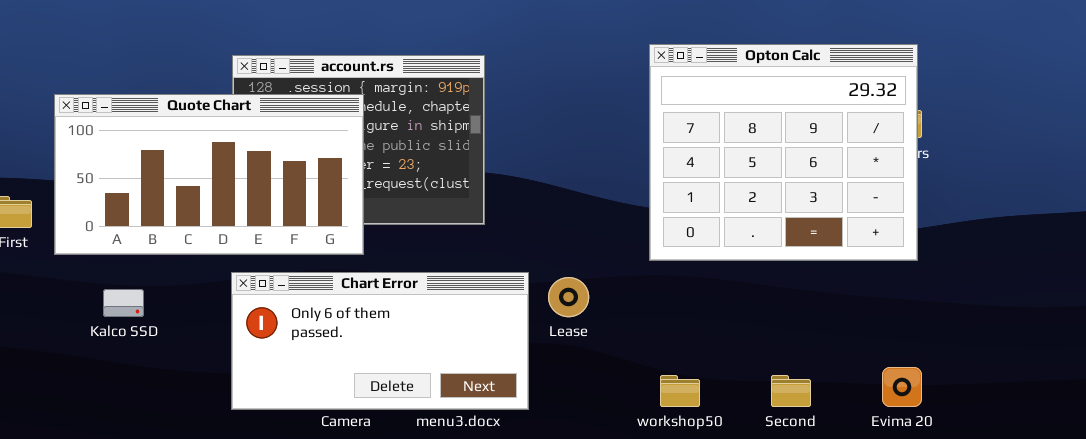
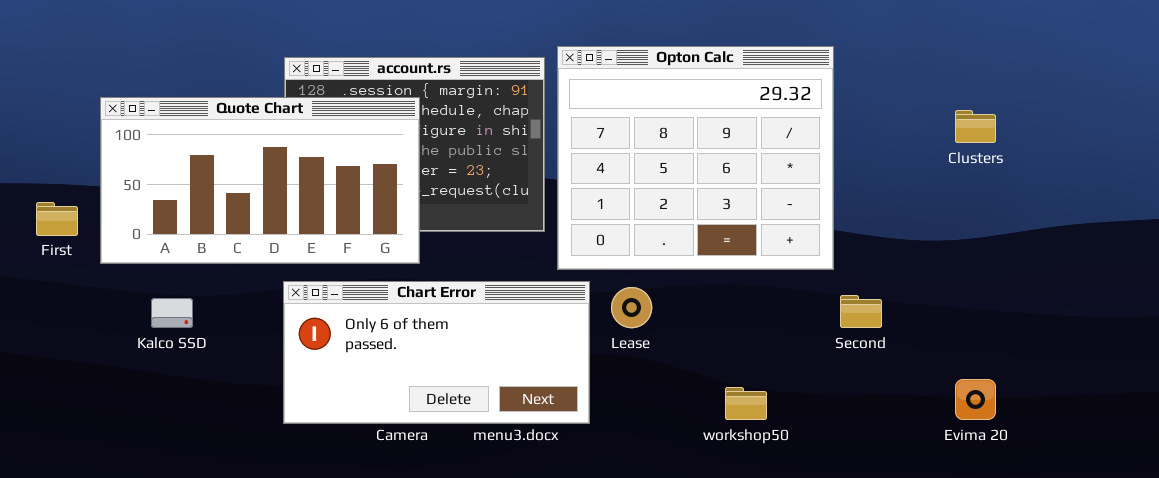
Opton Calc: [649,44,918,261] -> [557,46,834,270], moved
Second: [771,375,811,407] -> [840,295,882,328], moved

